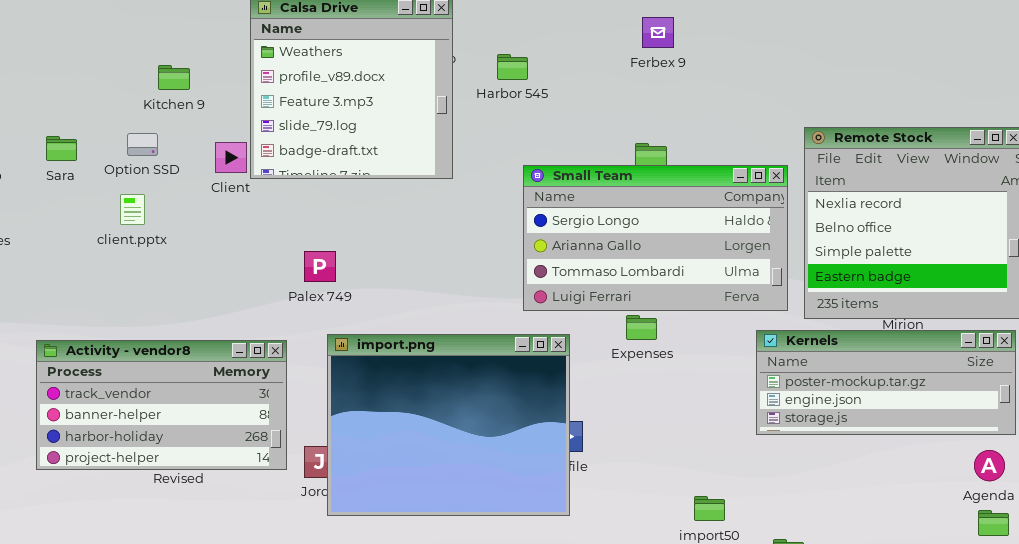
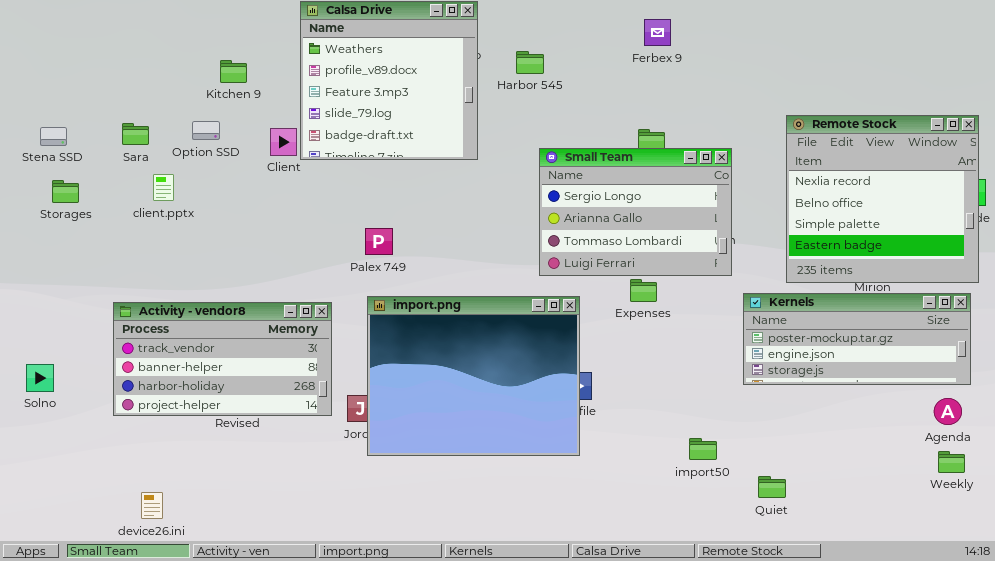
Small Team: [523,165,788,311] -> [539,148,732,276], resized
client.pptx: [120,194,145,225] -> [153,174,174,201], moved
Palex 749: [304,251,336,282] -> [365,228,393,255], moved

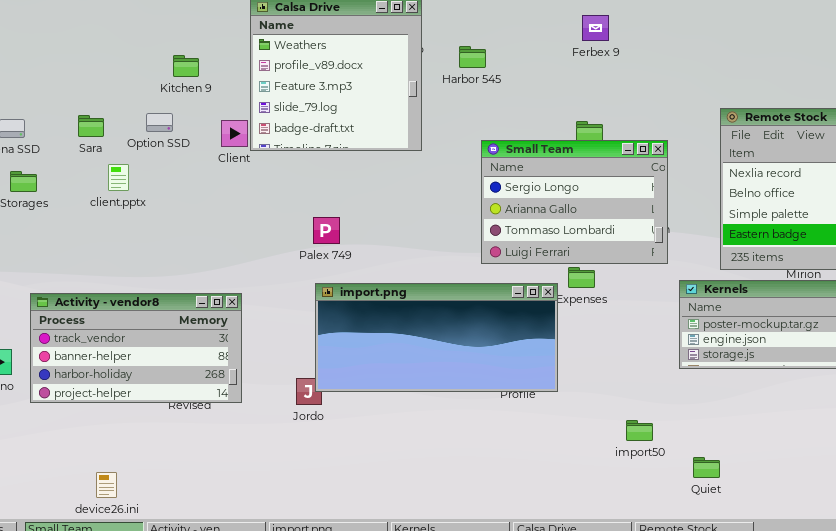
import.png: [367,296,580,456] -> [315,283,558,392], resized
Activity - vendor8: [113,302,332,416] -> [30,293,242,403], moved

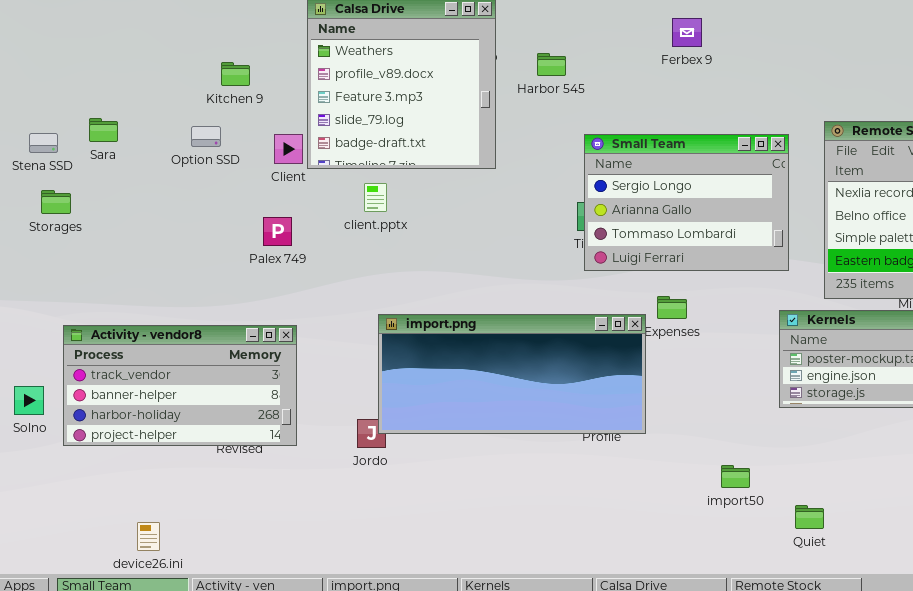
Sara: [78,115,104,137] -> [89,118,118,142], moved
Small Team: [481,140,668,264] -> [584,134,789,271], moved
client.pptx: [108,164,129,191] -> [364,183,387,212], moved
Palex 749: [313,217,340,244] -> [263,217,292,246], moved

